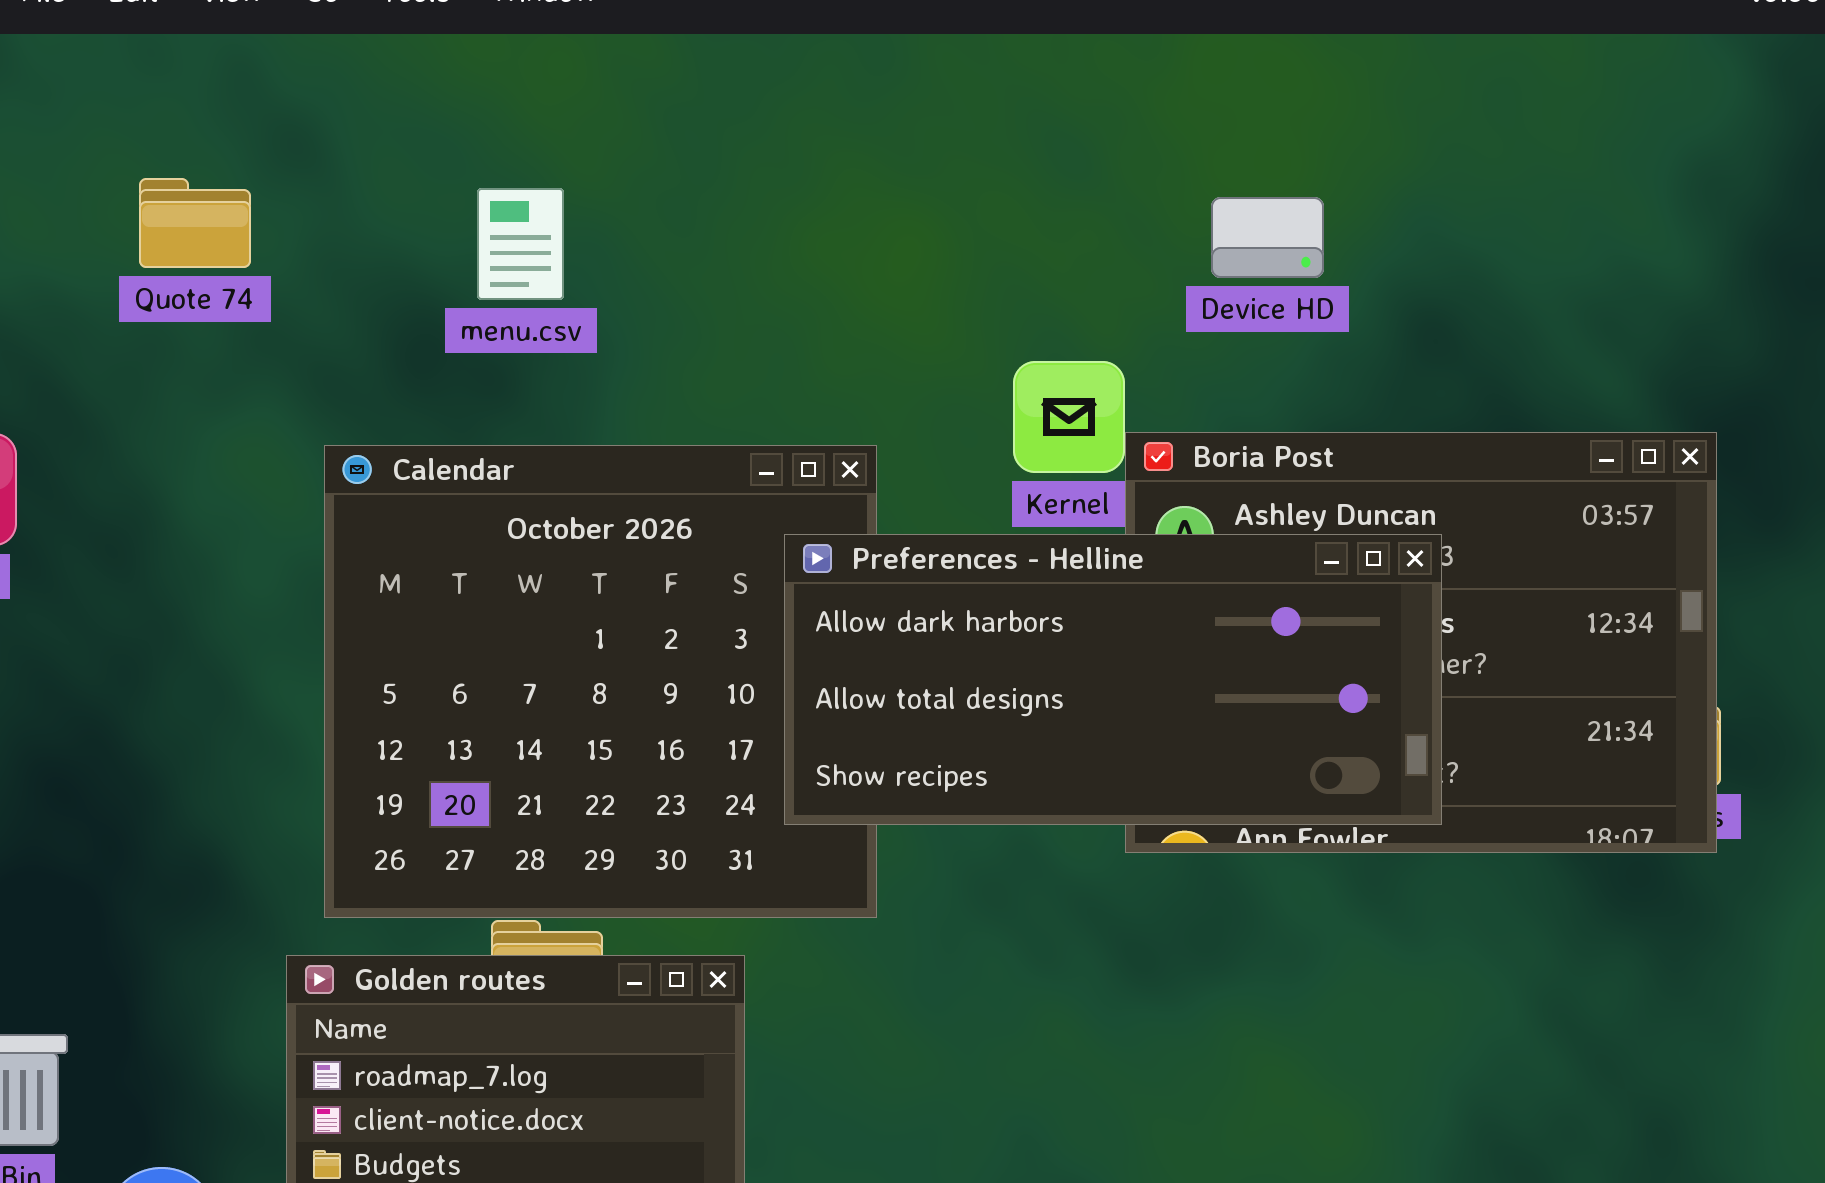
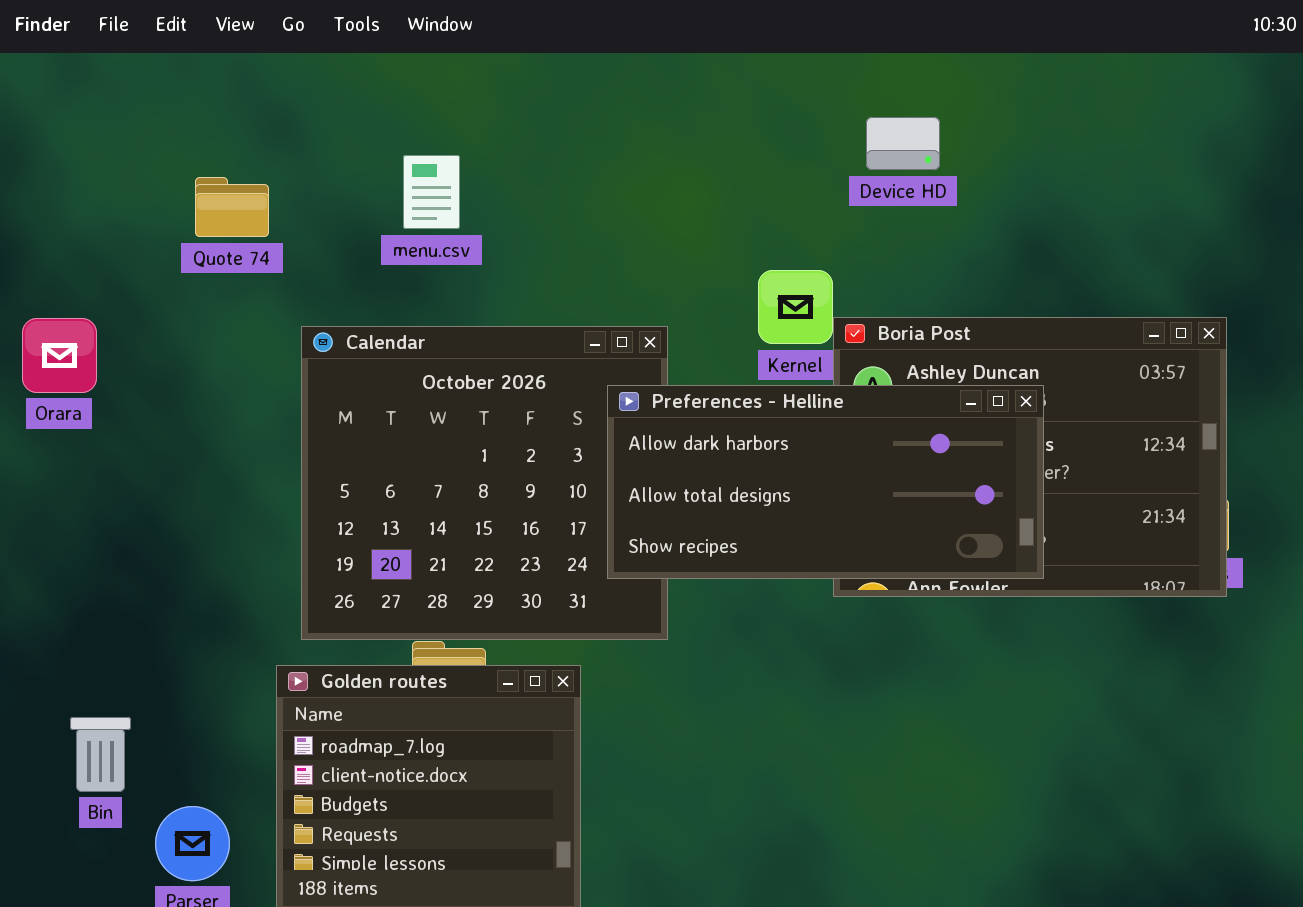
Quote 74: [139,178,251,268] -> [195,177,269,237], moved
Device HD: [1211,197,1324,278] -> [866,117,940,170], moved

